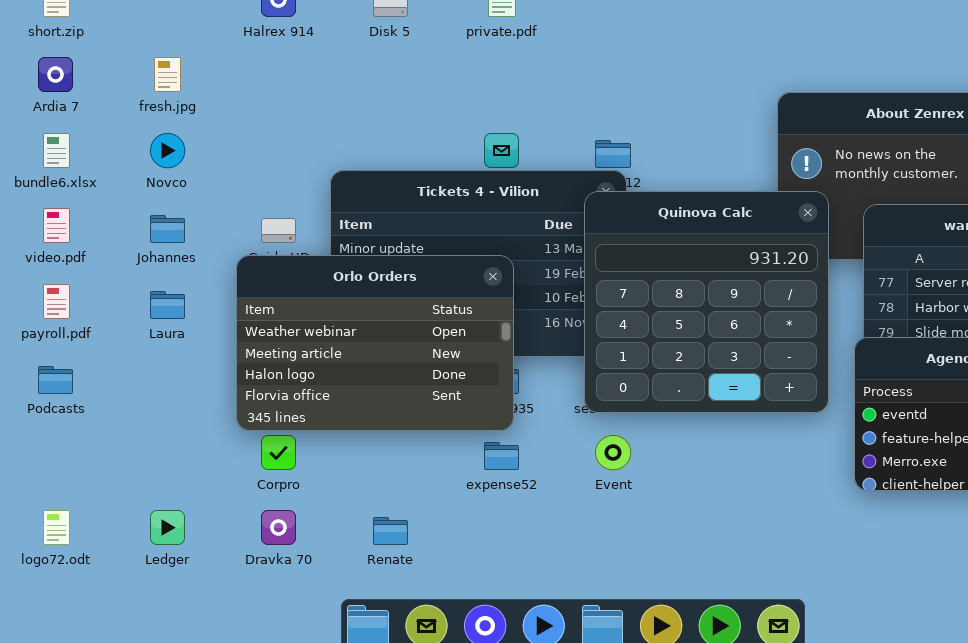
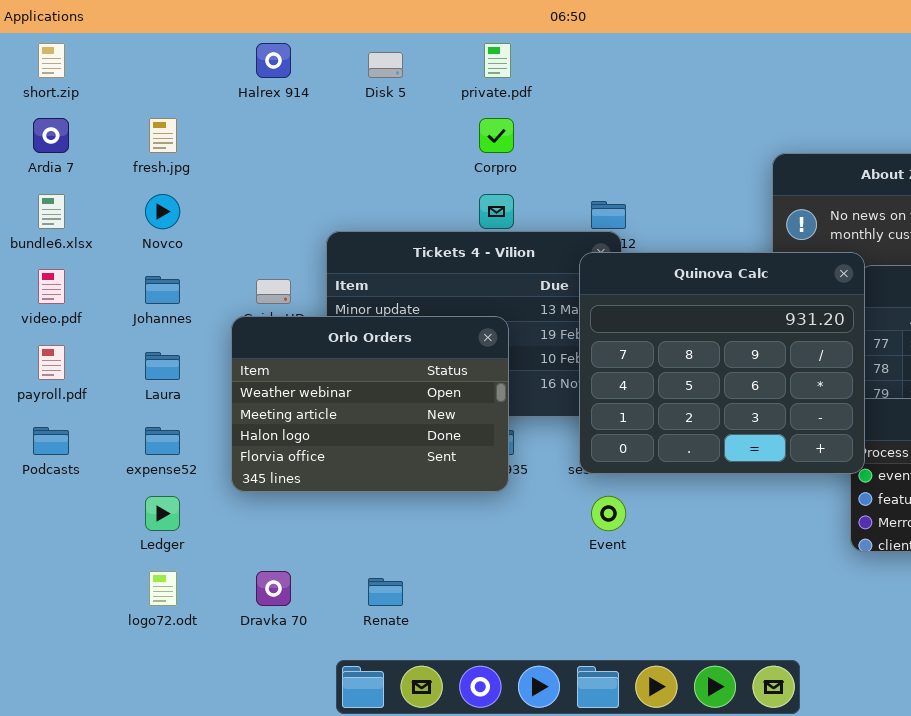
Quinova Calc: [584,191,829,413] -> [579,252,865,474], resized
Corpro: [261,435,296,470] -> [479,118,514,153], moved
expense52: [484,442,519,470] -> [145,427,180,455], moved
logo72.odt: [43,510,70,545] -> [149,571,177,606], moved
Ledger: [150,510,185,545] -> [145,496,180,531], moved

